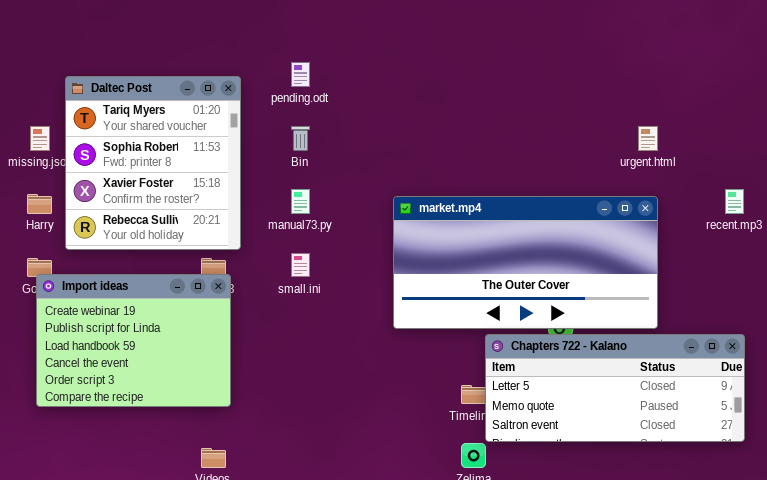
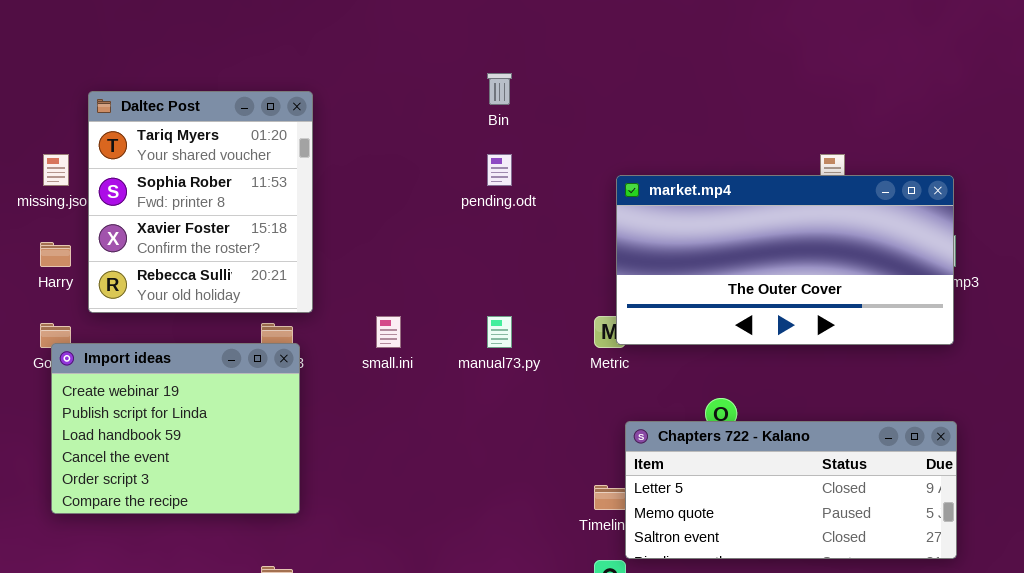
pending.odt: [291,62,310,87] -> [487,154,512,186], moved
Bin: [291,126,310,151] -> [487,73,512,105], moved
manual73.py: [291,189,310,214] -> [487,316,512,348], moved
market.mp4: [393,196,658,329] -> [616,175,954,345], moved

